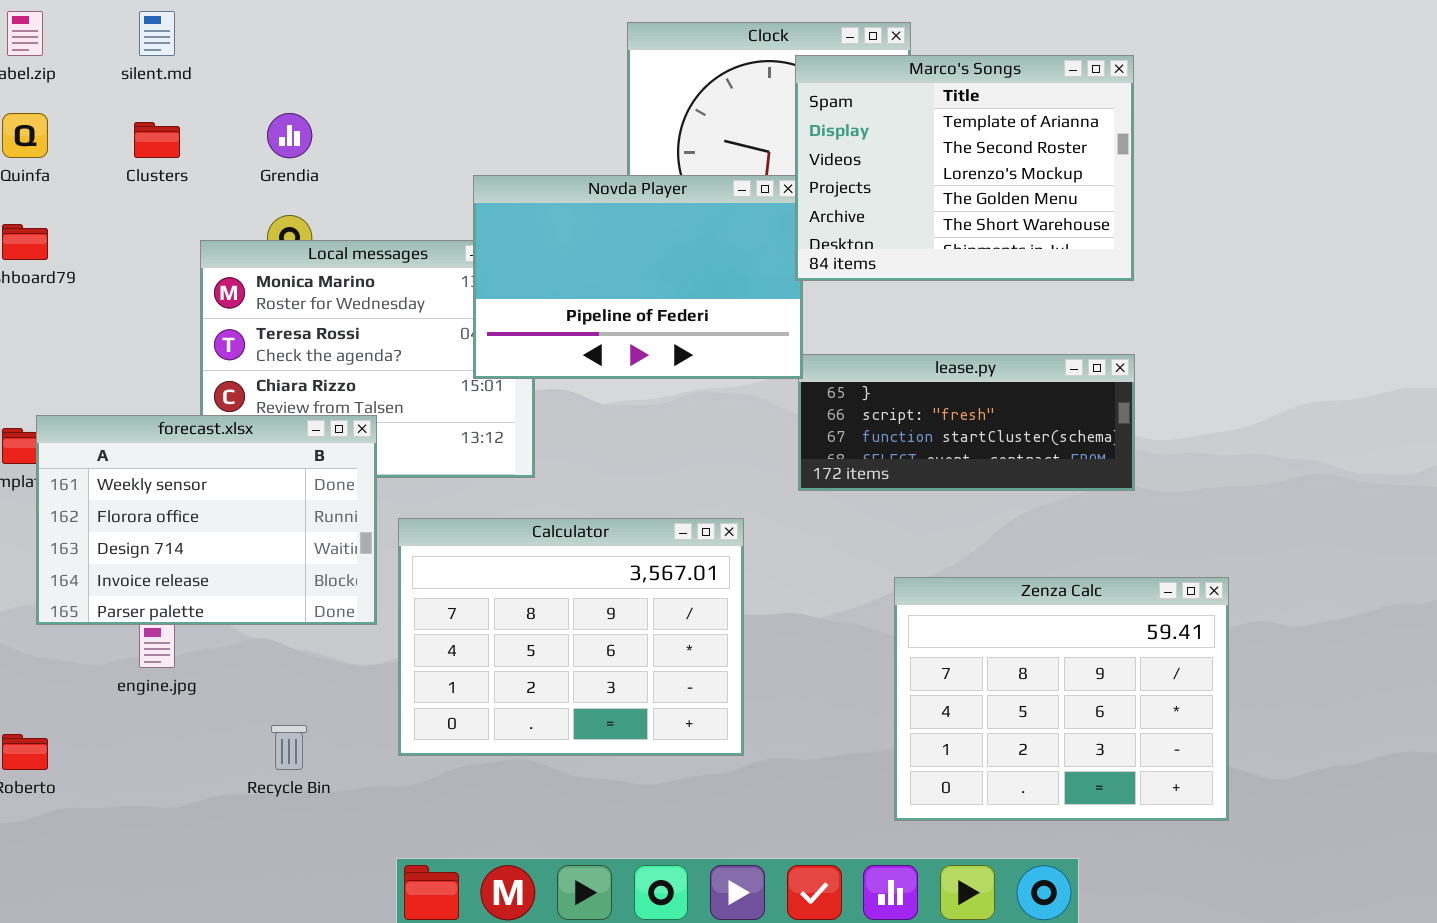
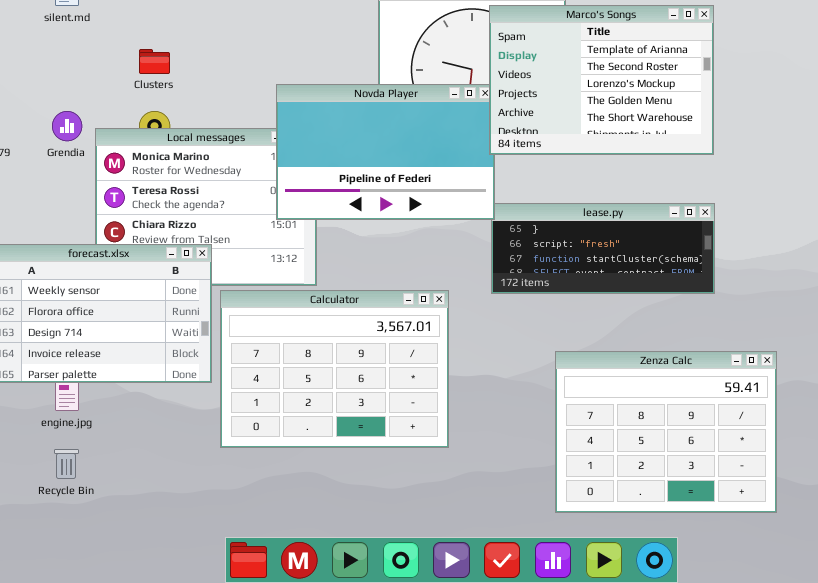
Grendia: [267,113,312,158] -> [52,111,82,141], moved
Clusters: [134,122,180,158] -> [139,49,170,74], moved
Calculator: [398,518,744,756] -> [220,290,449,448], moved
Recycle Bin: [271,725,307,770] -> [54,449,79,479], moved

